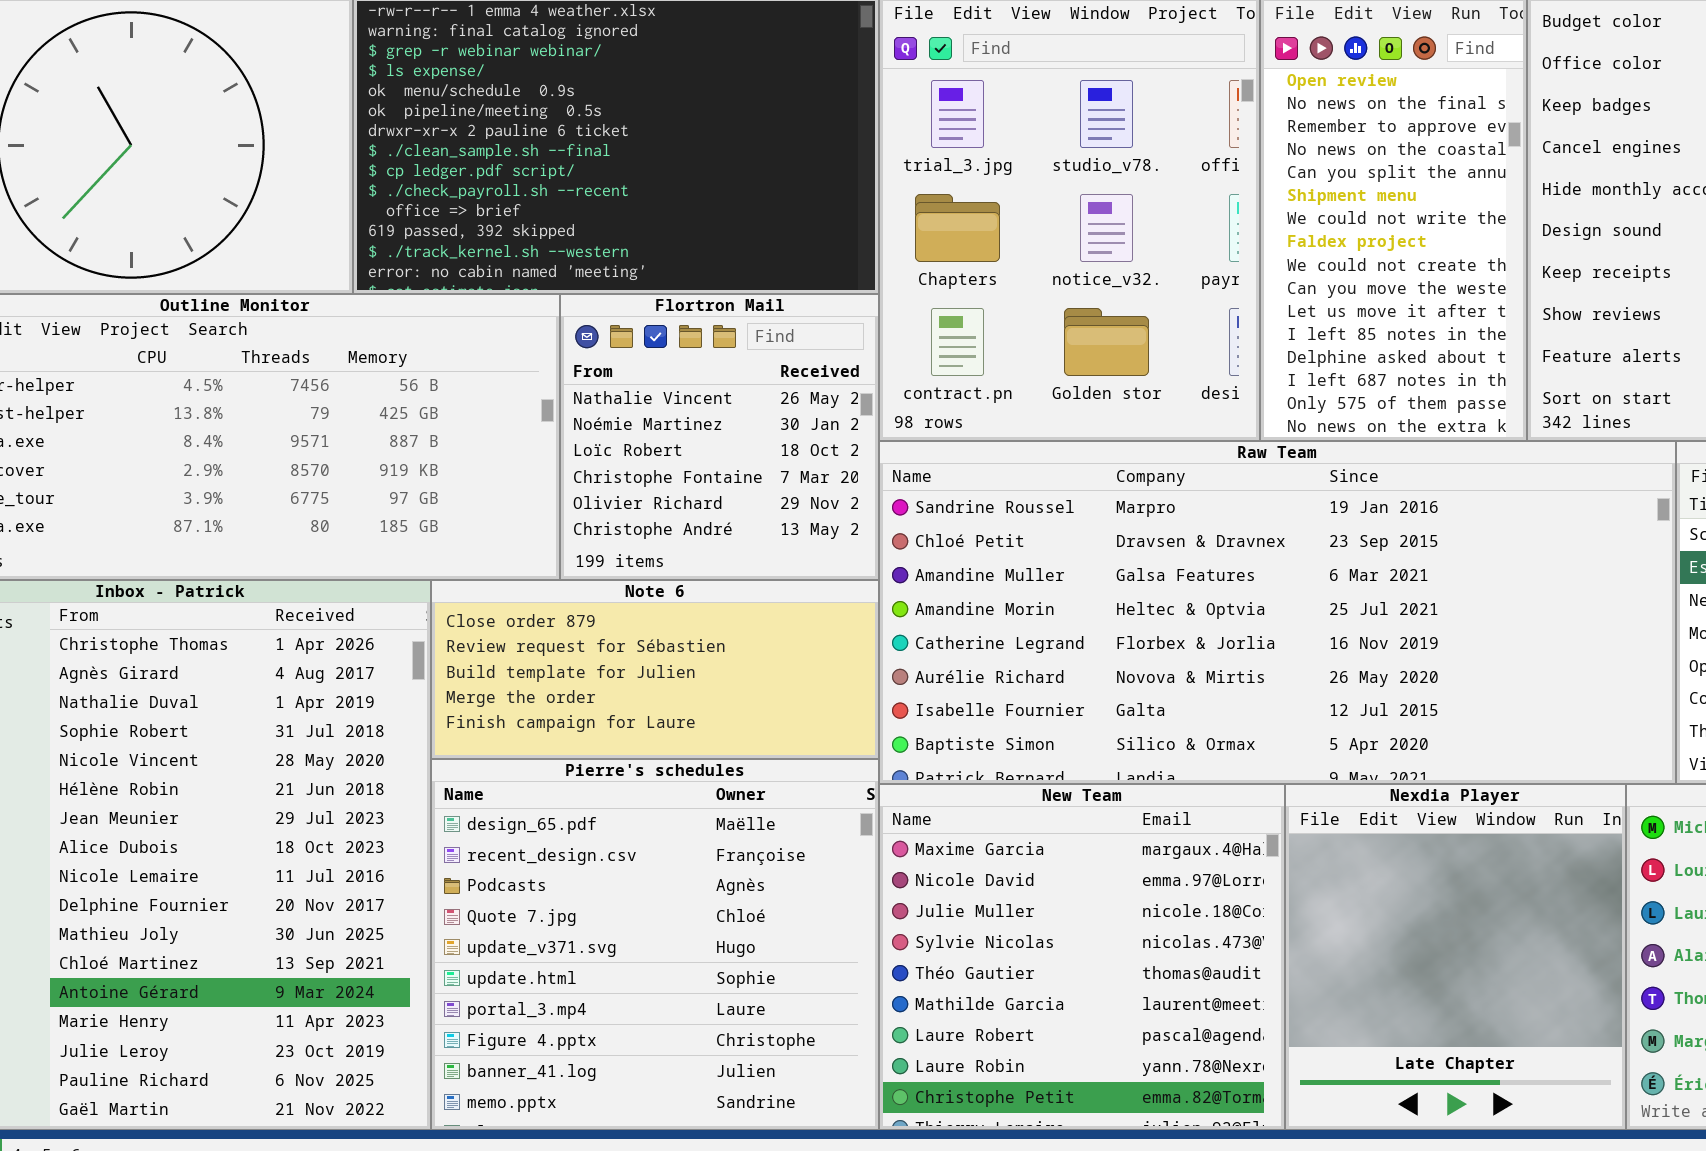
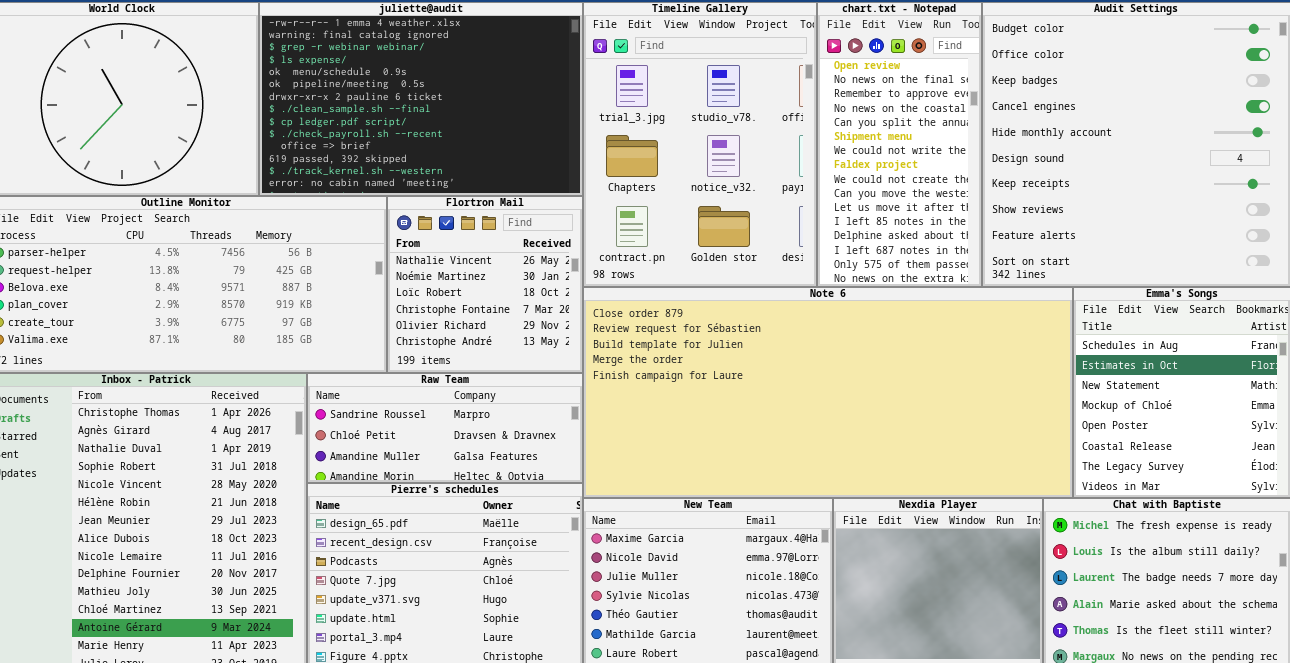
Raw Team: [879,441,1676,784] -> [307,373,583,483], moved, resized
Note 6: [431,580,879,759] -> [583,287,1073,498], moved, resized

